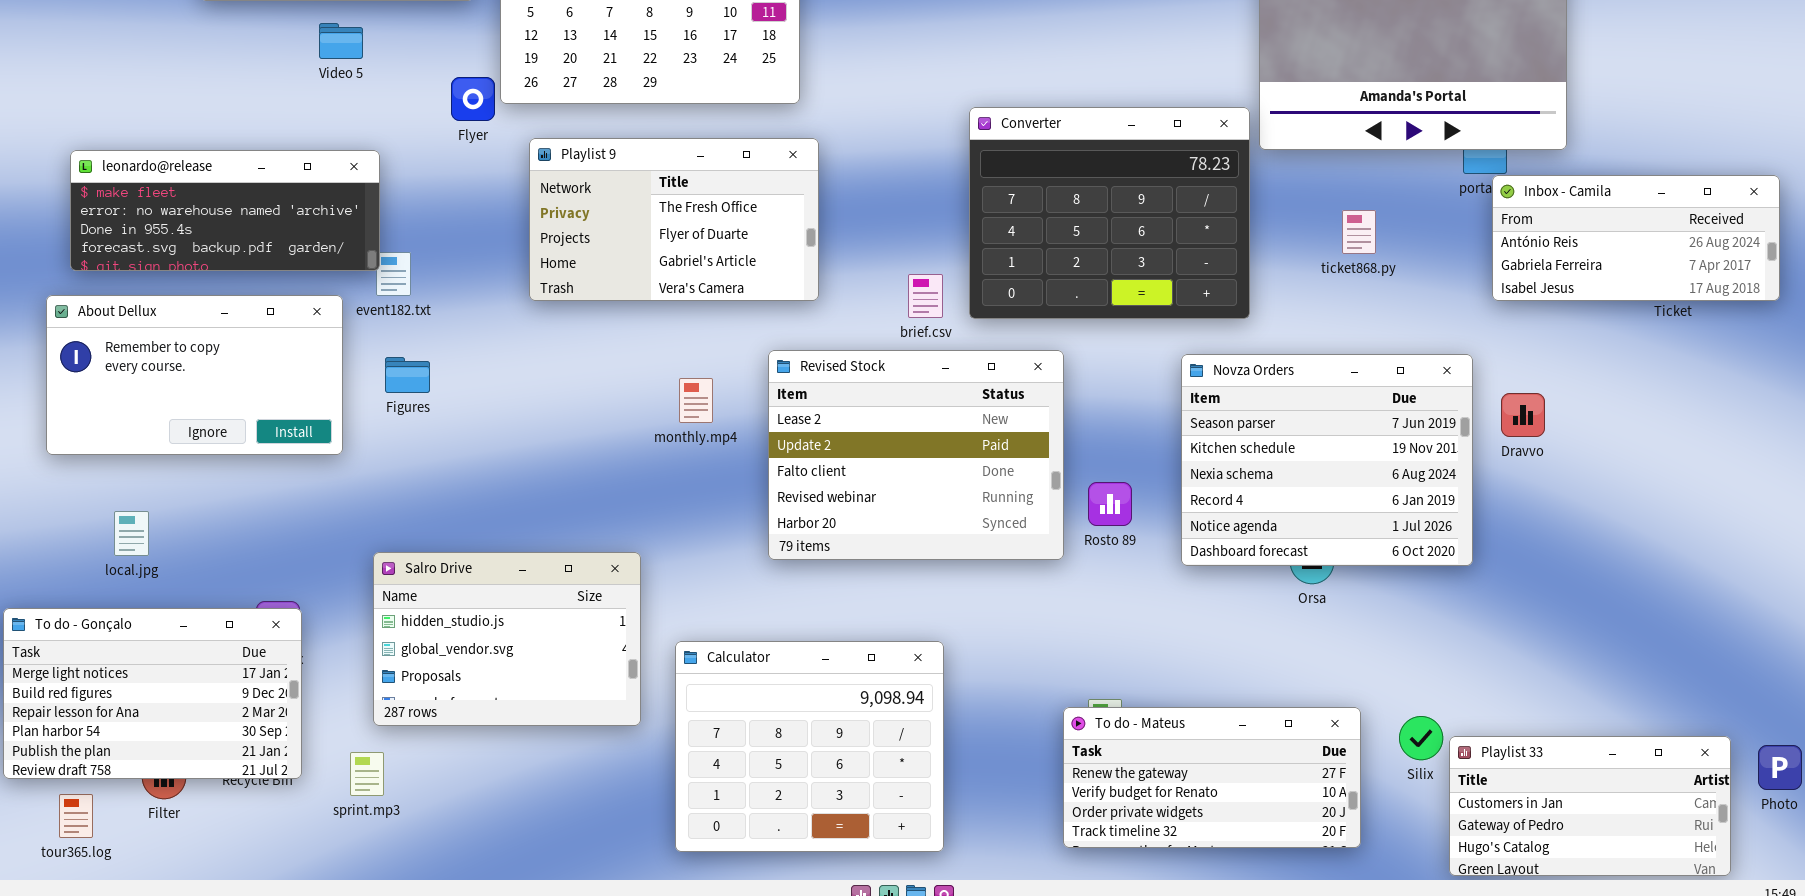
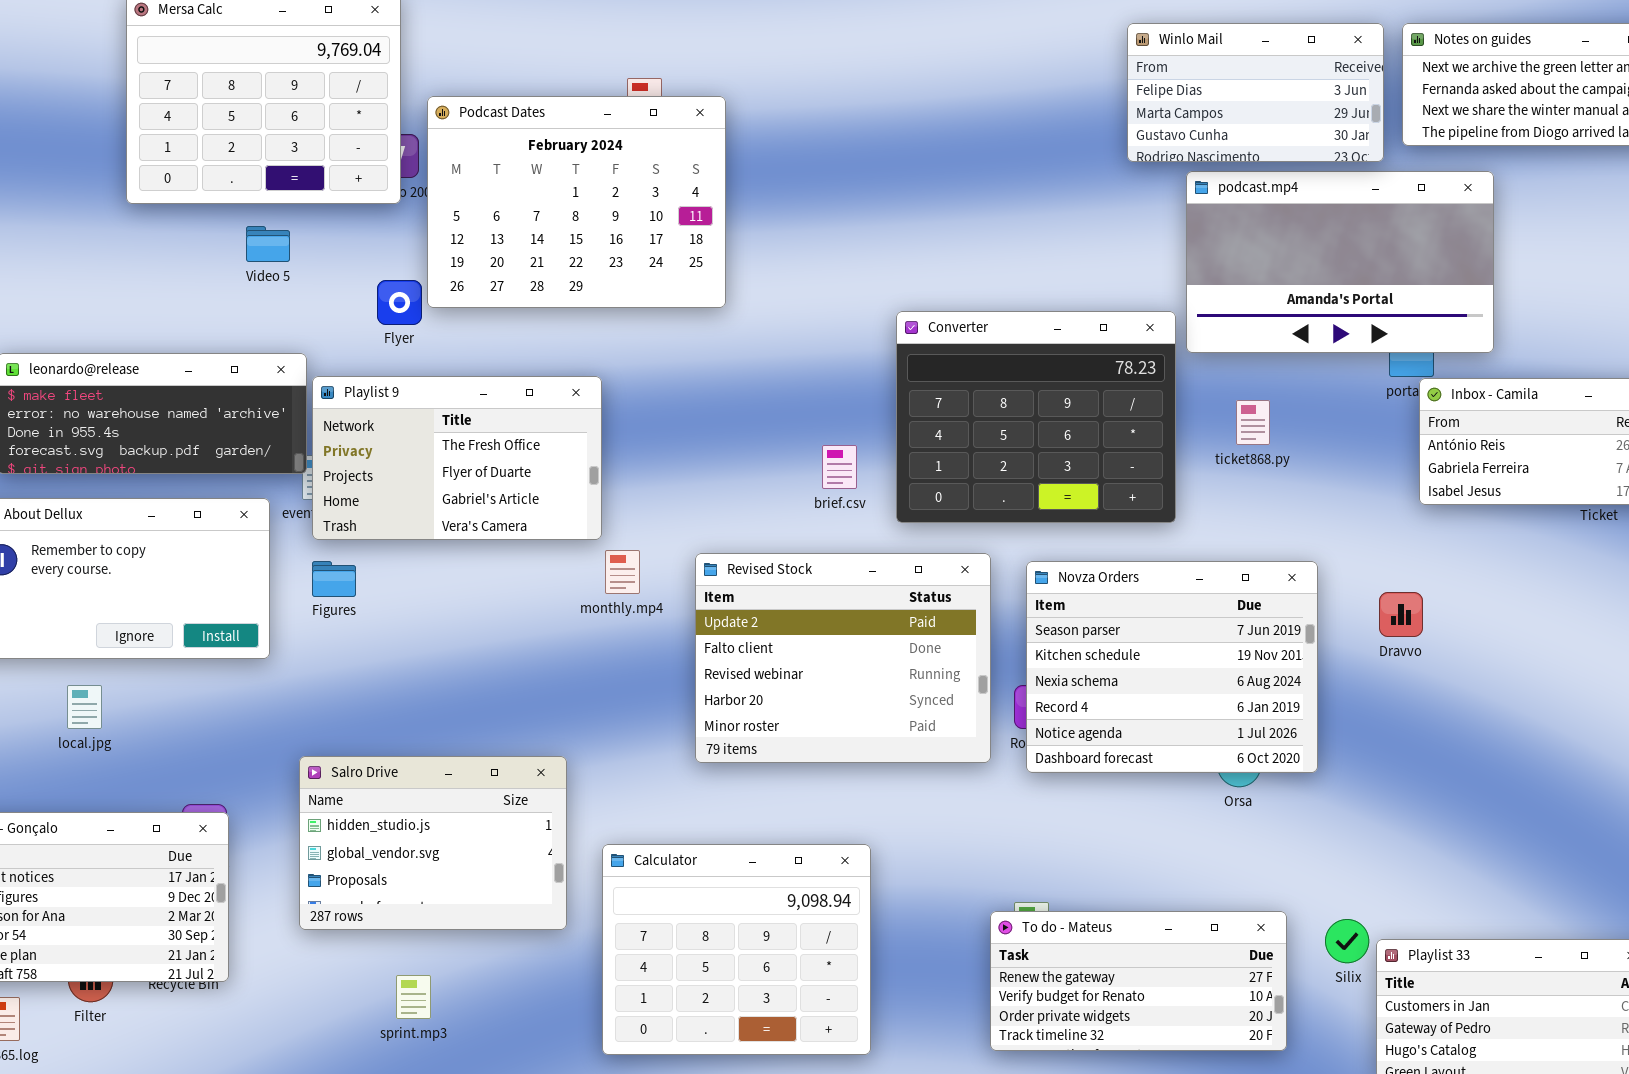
Playlist 9: [529,138,819,301] -> [312,376,602,540], moved
ticket868.py: [1342,210,1376,254] -> [1236,400,1270,445], moved
brief.csv: [908,274,943,318] -> [822,445,857,489], moved
Revised Stock: [768,350,1064,560] -> [695,553,991,763], scrolled down 1 row
Novza Orders: [1181,354,1473,566] -> [1026,561,1318,773], moved
monthly.mp4: [679,378,713,423] -> [605,550,640,594], moved
Dravvo: [1501,393,1545,437] -> [1379,592,1423,637], moved
local.jpg: [114,511,149,556] -> [67,685,102,729], moved
sprint.mp3: [350,752,384,796] -> [396,975,431,1019], moved

